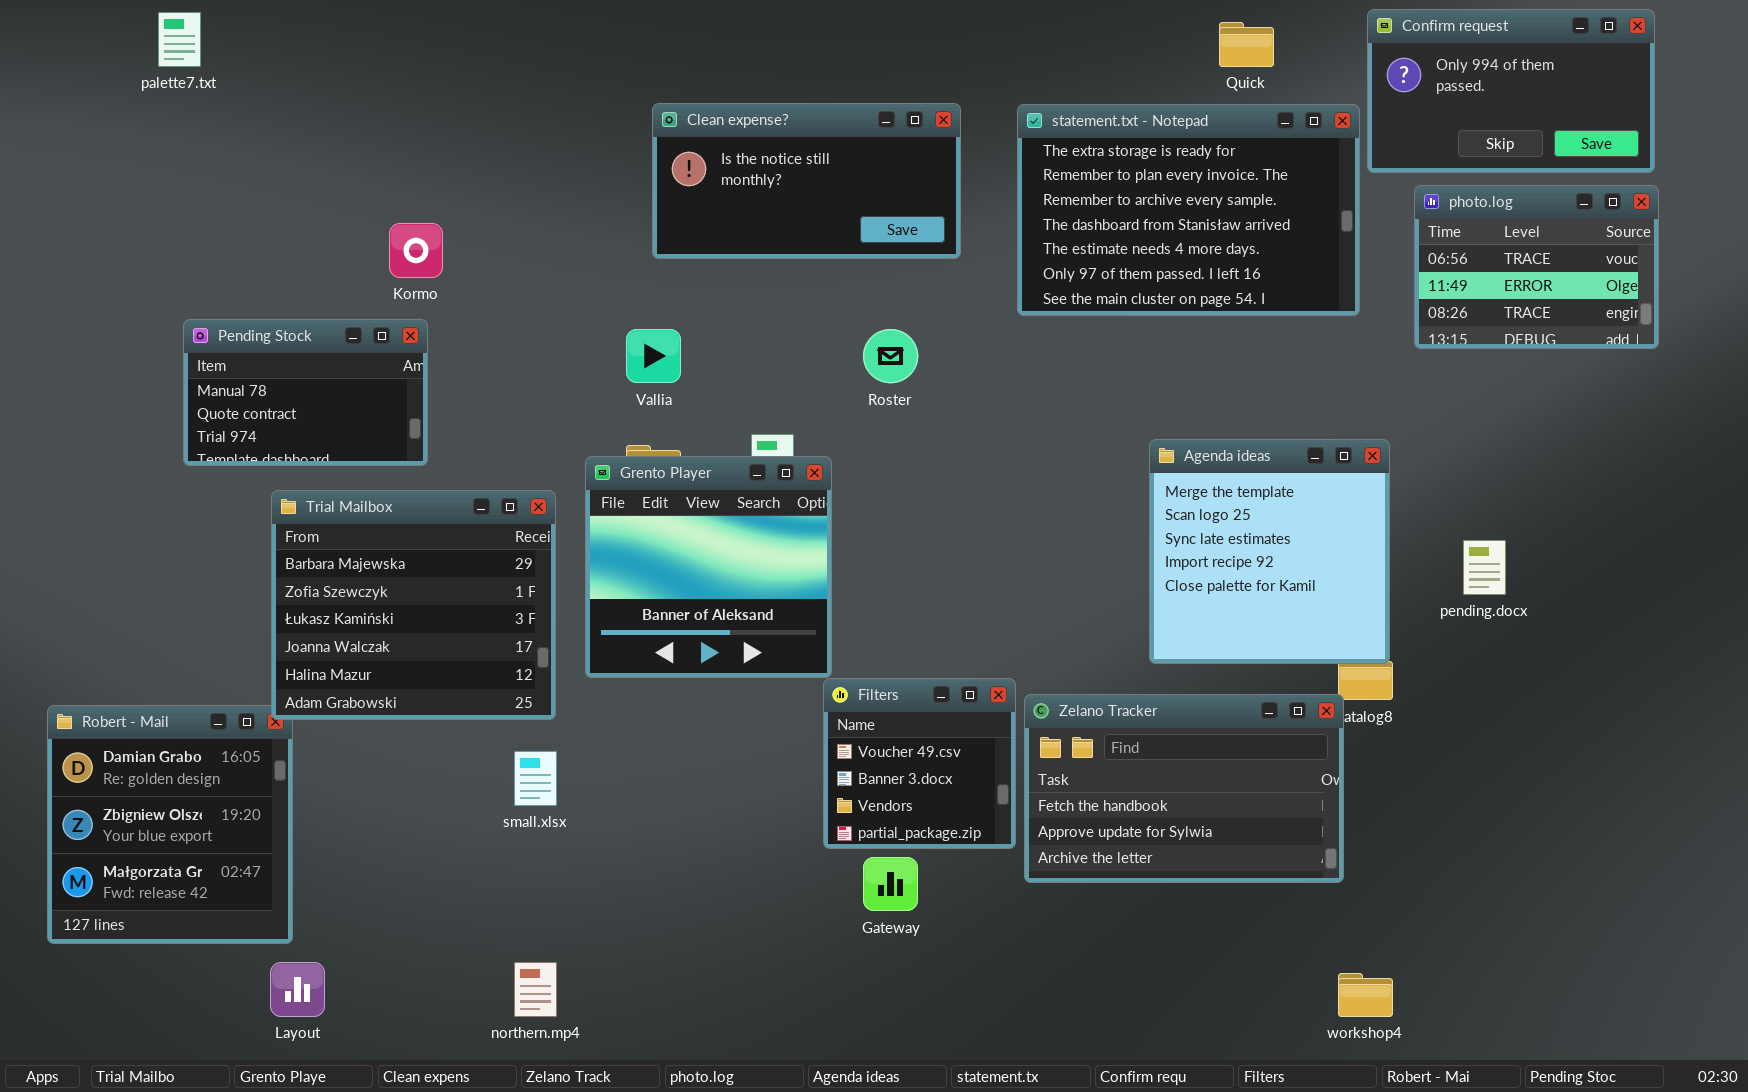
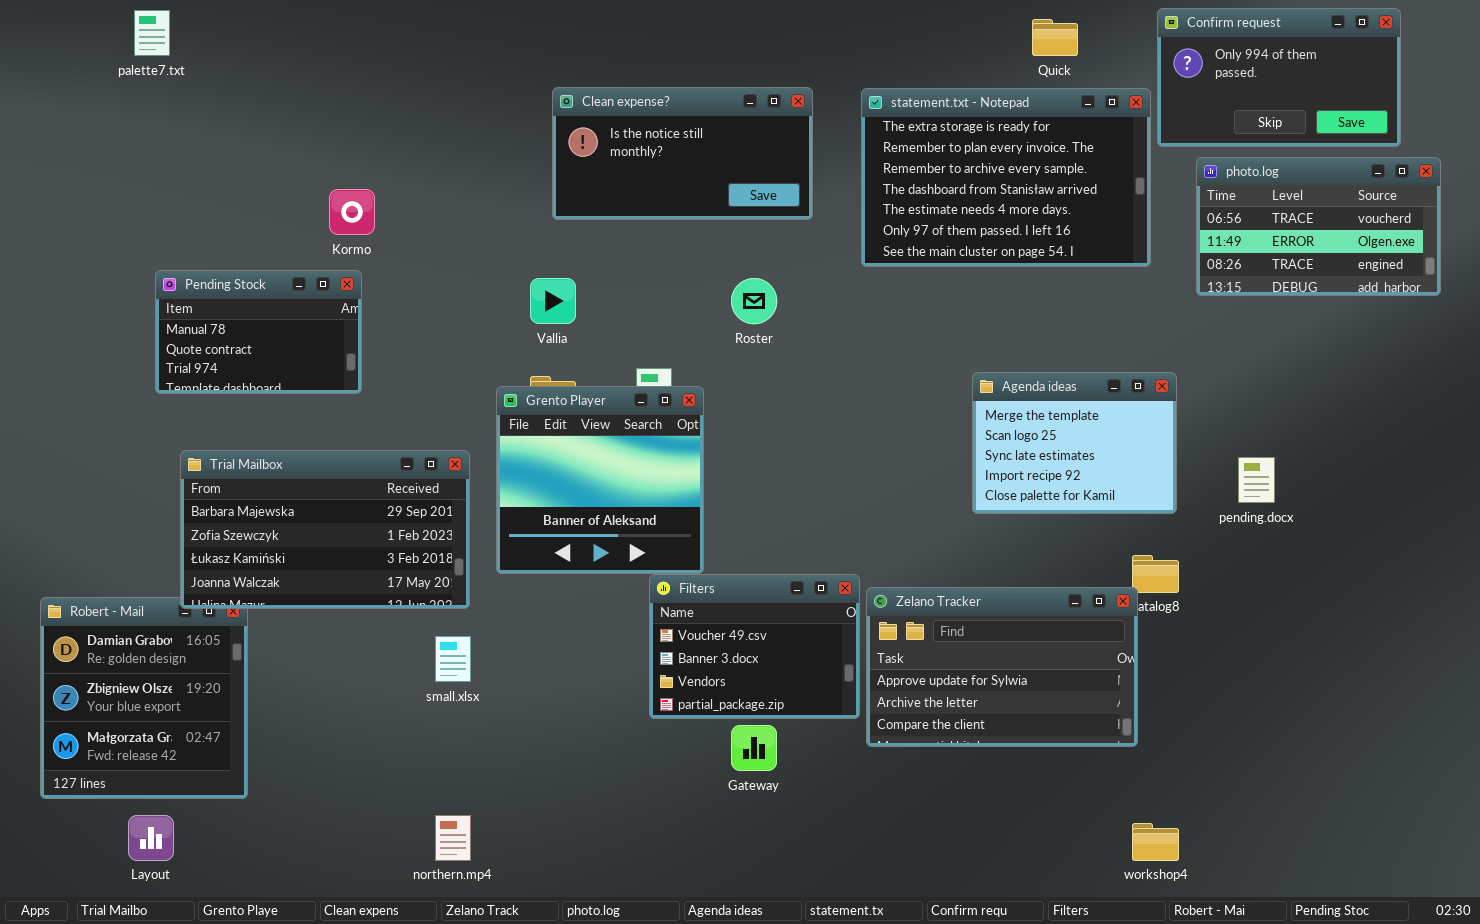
photo.log: [1414,185,1659,349] -> [1196,157,1441,296], resized
Agenda ideas: [1149,439,1390,664] -> [972,372,1177,514], resized
Trial Mailbox: [271,490,556,720] -> [180,450,470,609], resized
Filters: [823,678,1016,849] -> [649,574,860,719], resized
Zelano Tracker: [1024,694,1344,883] -> [866,587,1138,747], scrolled down 1 row
Layout: [270,962,325,1017] -> [128,815,174,861], moved

